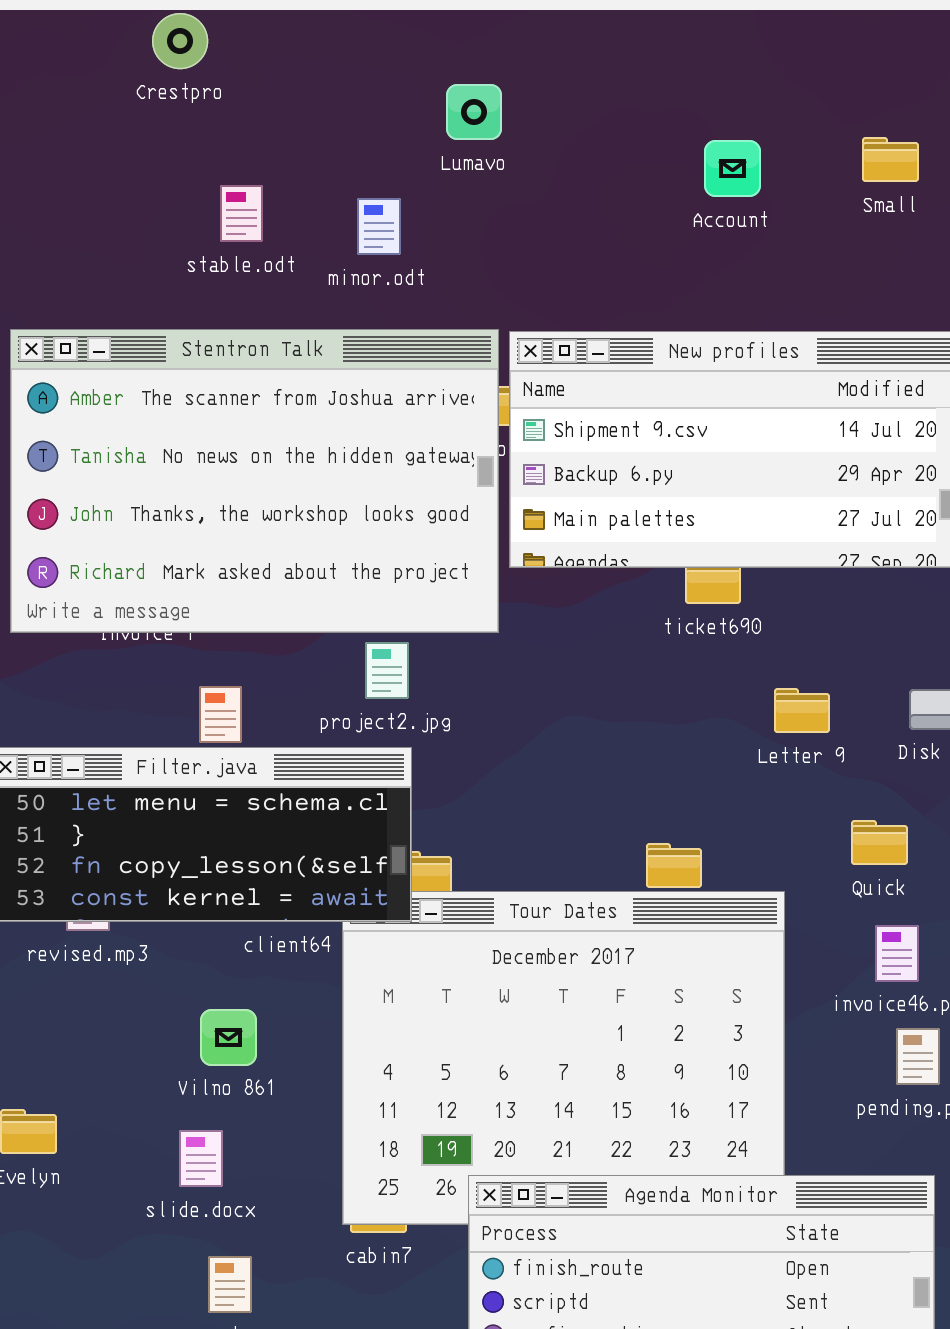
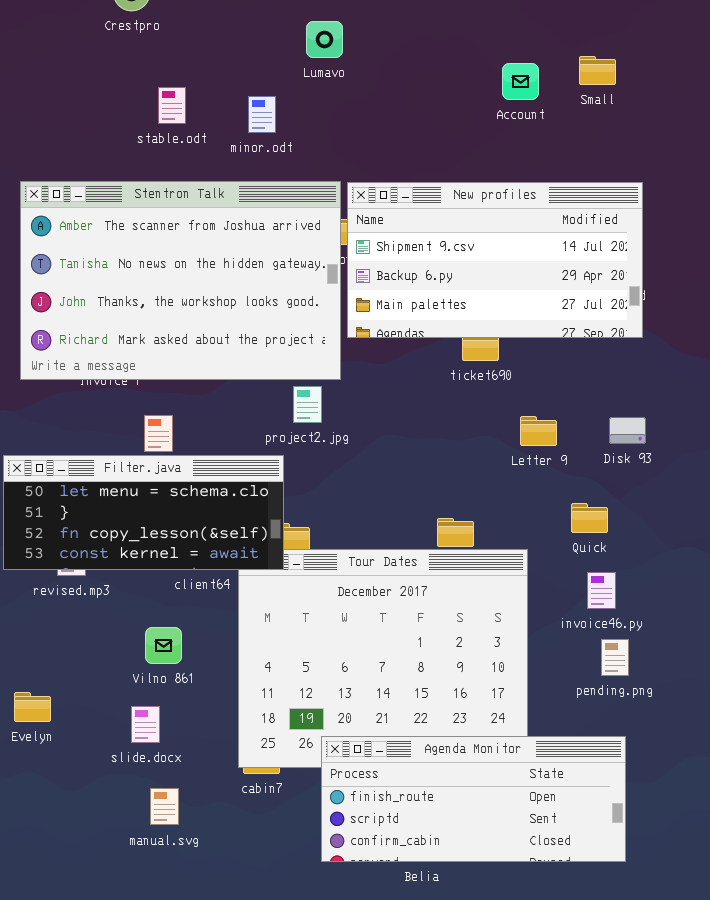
Account: [704,140,761,197] -> [502,63,539,100], moved
project2.jpg: [365,642,409,699] -> [293,386,322,423], moved

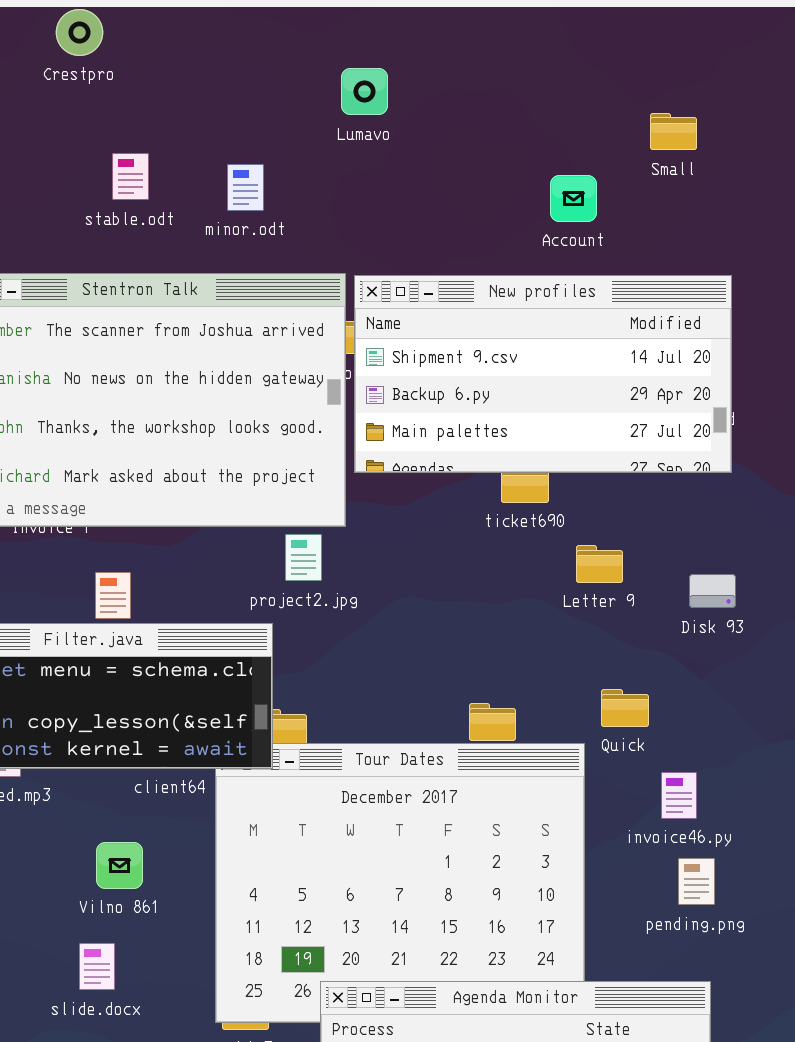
Lumavo: [306,21,343,58] -> [341,68,388,115], moved
Account: [502,63,539,100] -> [550,175,597,222], moved
Letter 9: [520,416,557,446] -> [576,545,623,583], moved
Quick: [571,503,608,533] -> [601,689,649,727], moved

